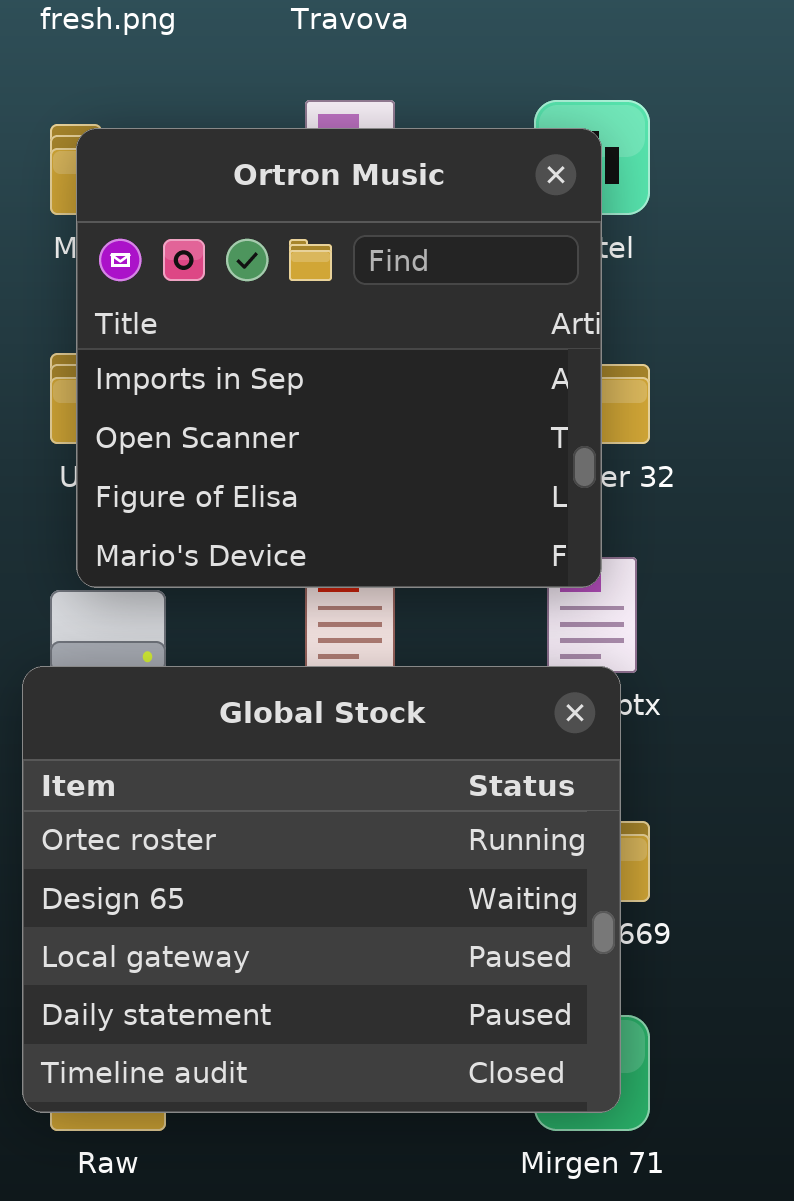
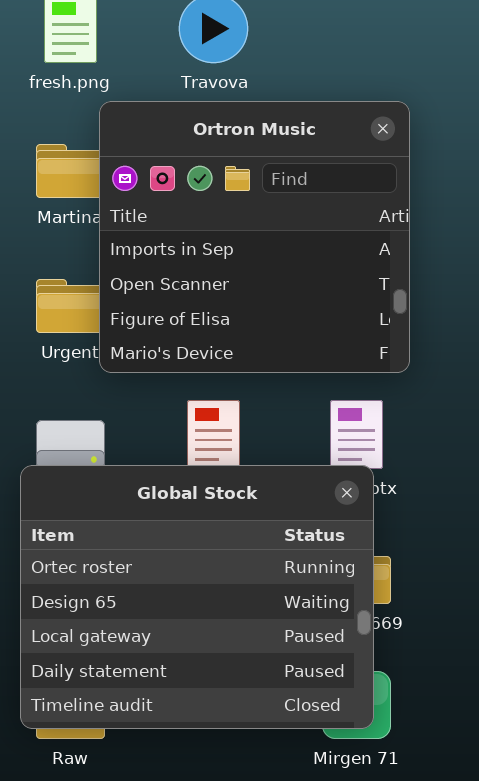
Ortron Music: [76,128,602,588] -> [99,101,410,373], moved

